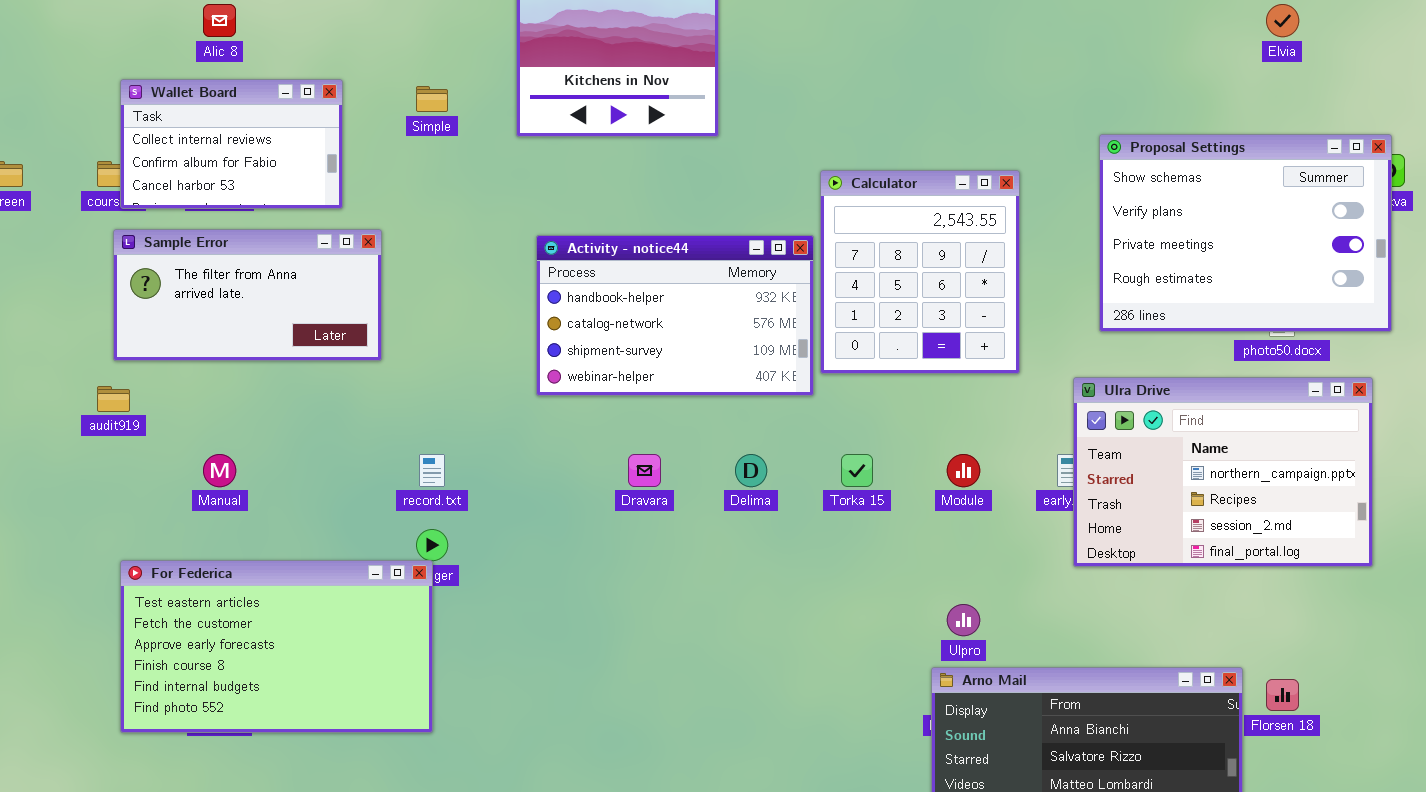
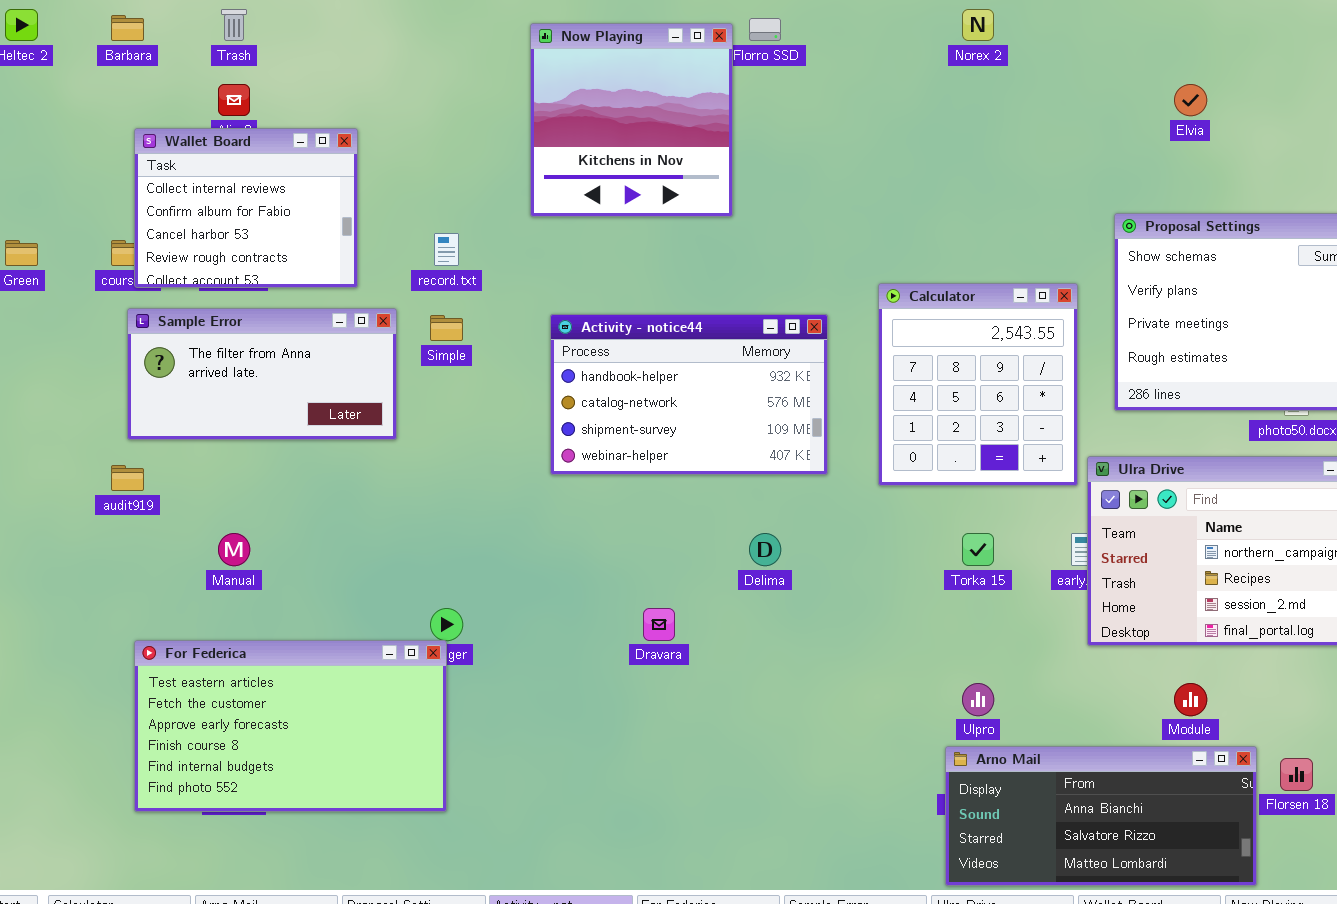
Elvia: [1266,4,1299,37] -> [1174,84,1207,116], moved
Wallet Board: [120,79,343,209] -> [134,128,358,288], resized
Simple: [416,86,448,112] -> [430,315,463,341], moved
Calculator: [820,170,1020,374] -> [878,283,1078,486], moved
record.txt: [419,454,445,487] -> [434,233,459,266], moved
Dravara: [628,454,661,487] -> [643,608,675,641], moved
Torka 15: [841,454,873,487] -> [962,533,994,566], moved
Module: [947,454,980,487] -> [1174,683,1207,716], moved

